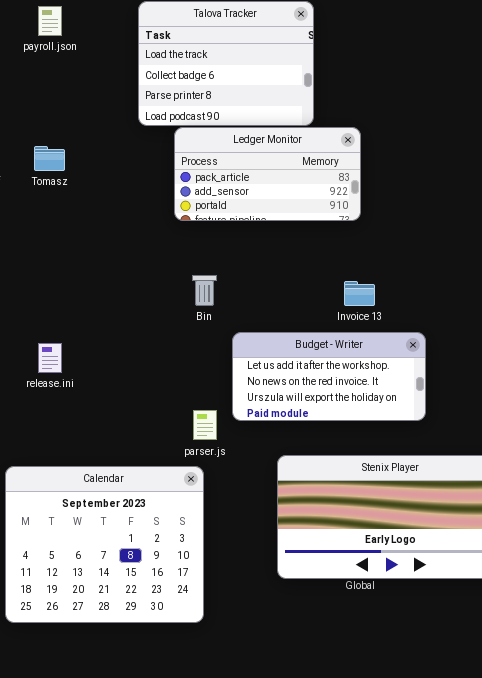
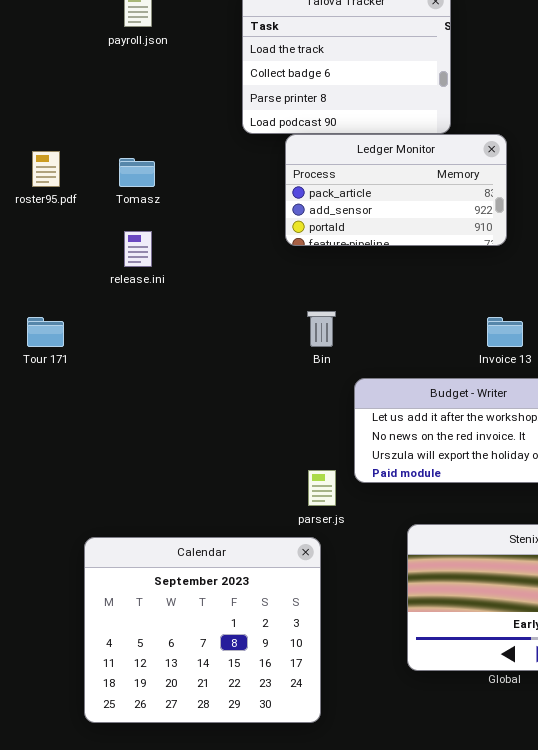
release.ini: [38,343,62,373] -> [124,231,152,267], moved

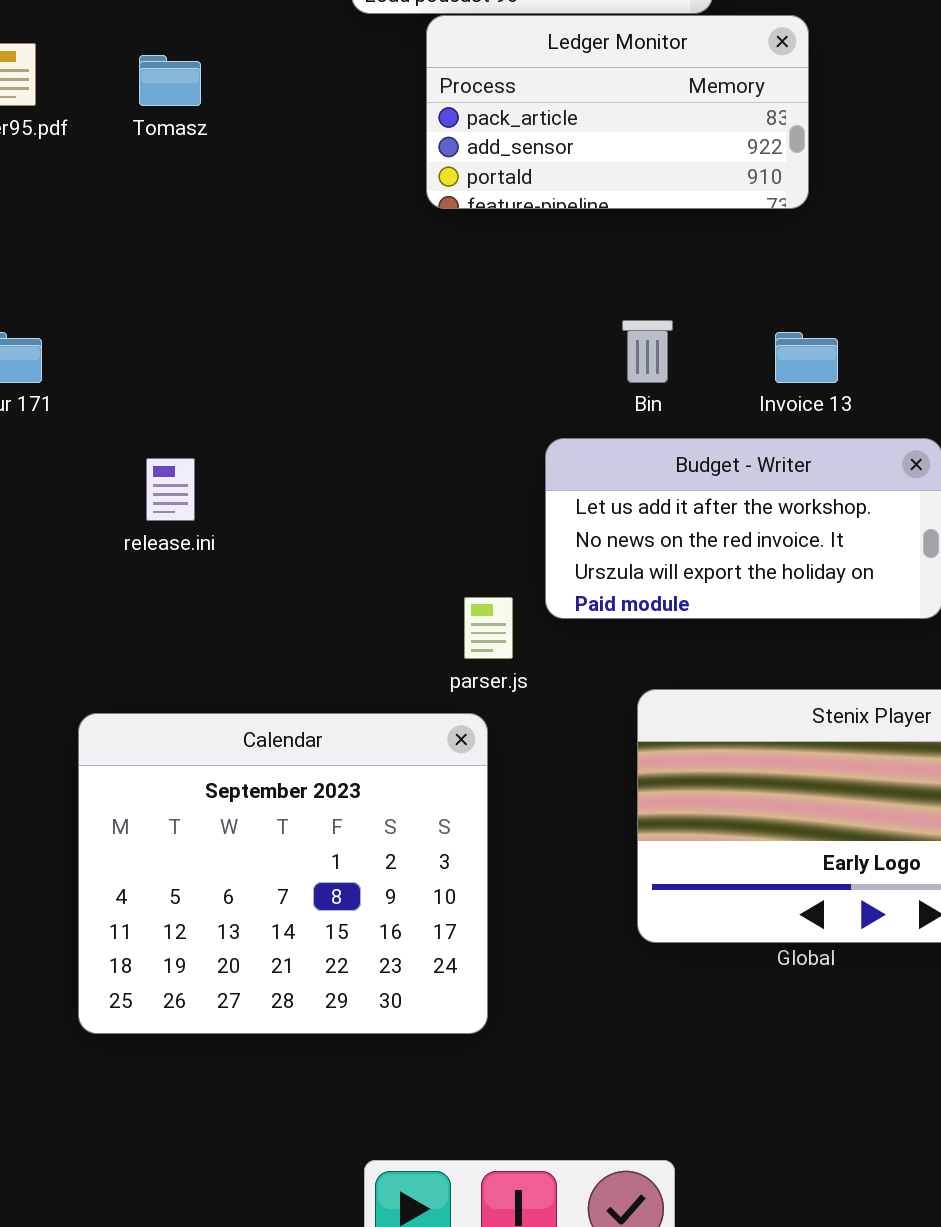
release.ini: [124,231,152,267] -> [146,458,195,521], moved
Bin: [307,311,336,347] -> [622,320,673,383], moved

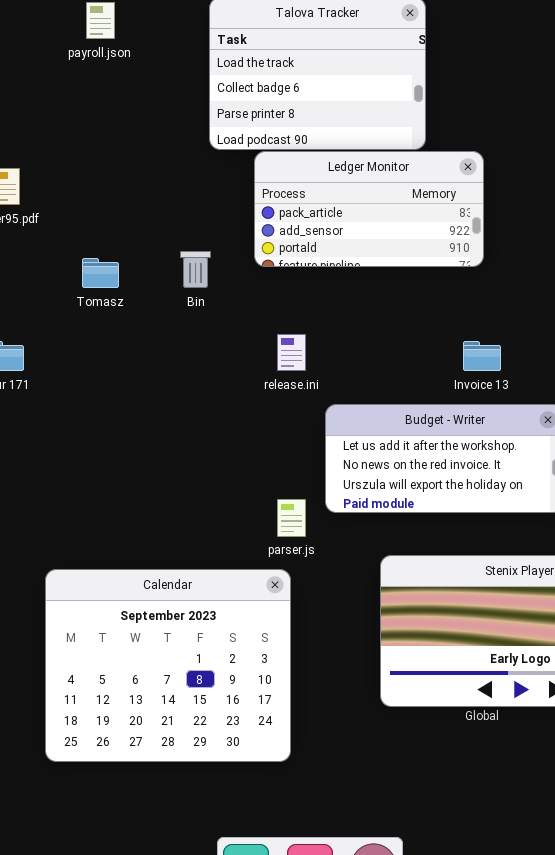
Tomasz: [139,55,201,106] -> [82,258,119,288], moved
Bin: [622,320,673,383] -> [180,251,211,288], moved
release.ini: [146,458,195,521] -> [277,334,306,371], moved

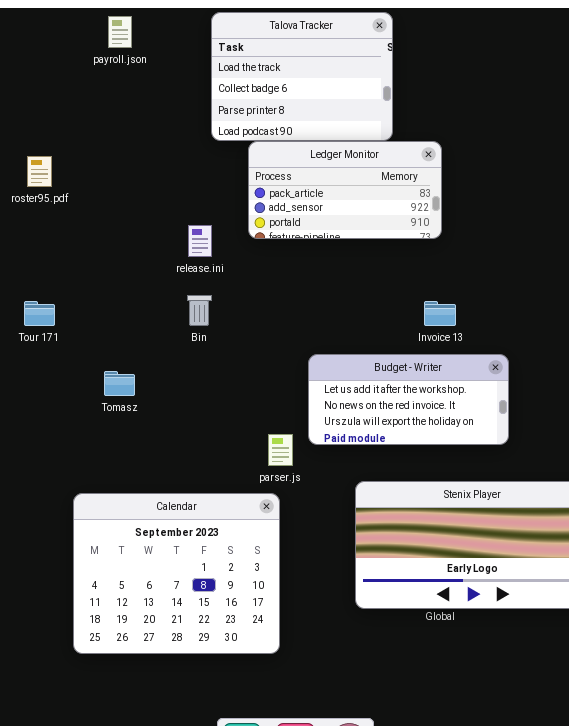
Bin: [180,251,211,288] -> [187,295,212,326], moved
Tomasz: [82,258,119,288] -> [104,371,135,396], moved
release.ini: [277,334,306,371] -> [188,225,212,257], moved

